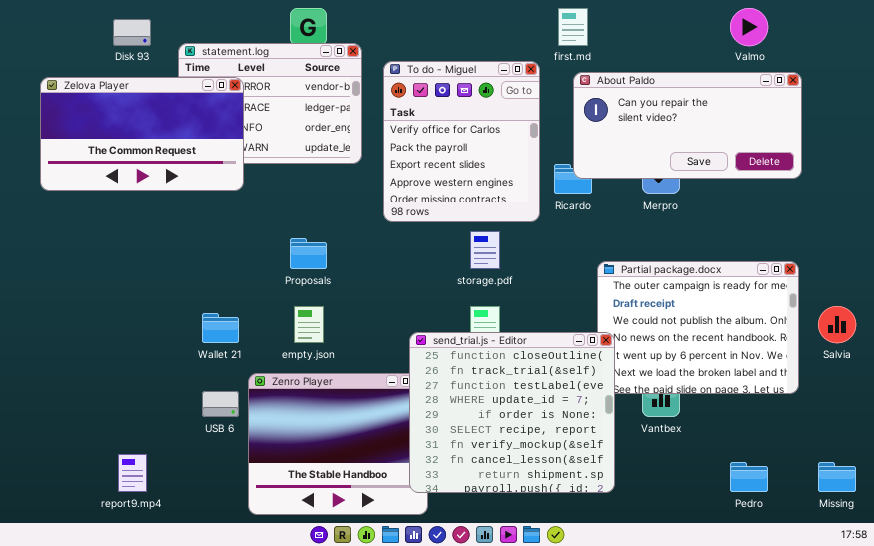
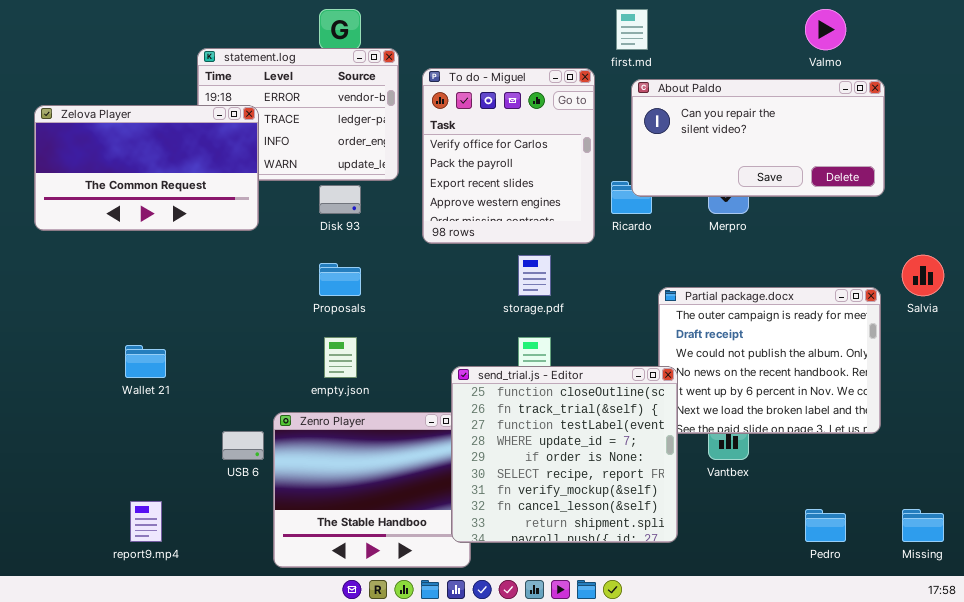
Disk 93: [113,19,151,46] -> [319,185,361,214], moved
Zelova Player: [40,77,244,191] -> [34,105,259,231], moved
Salvia: [818,306,856,343] -> [902,255,944,296], moved
Wallet 21: [202,313,239,343] -> [125,345,166,378], moved

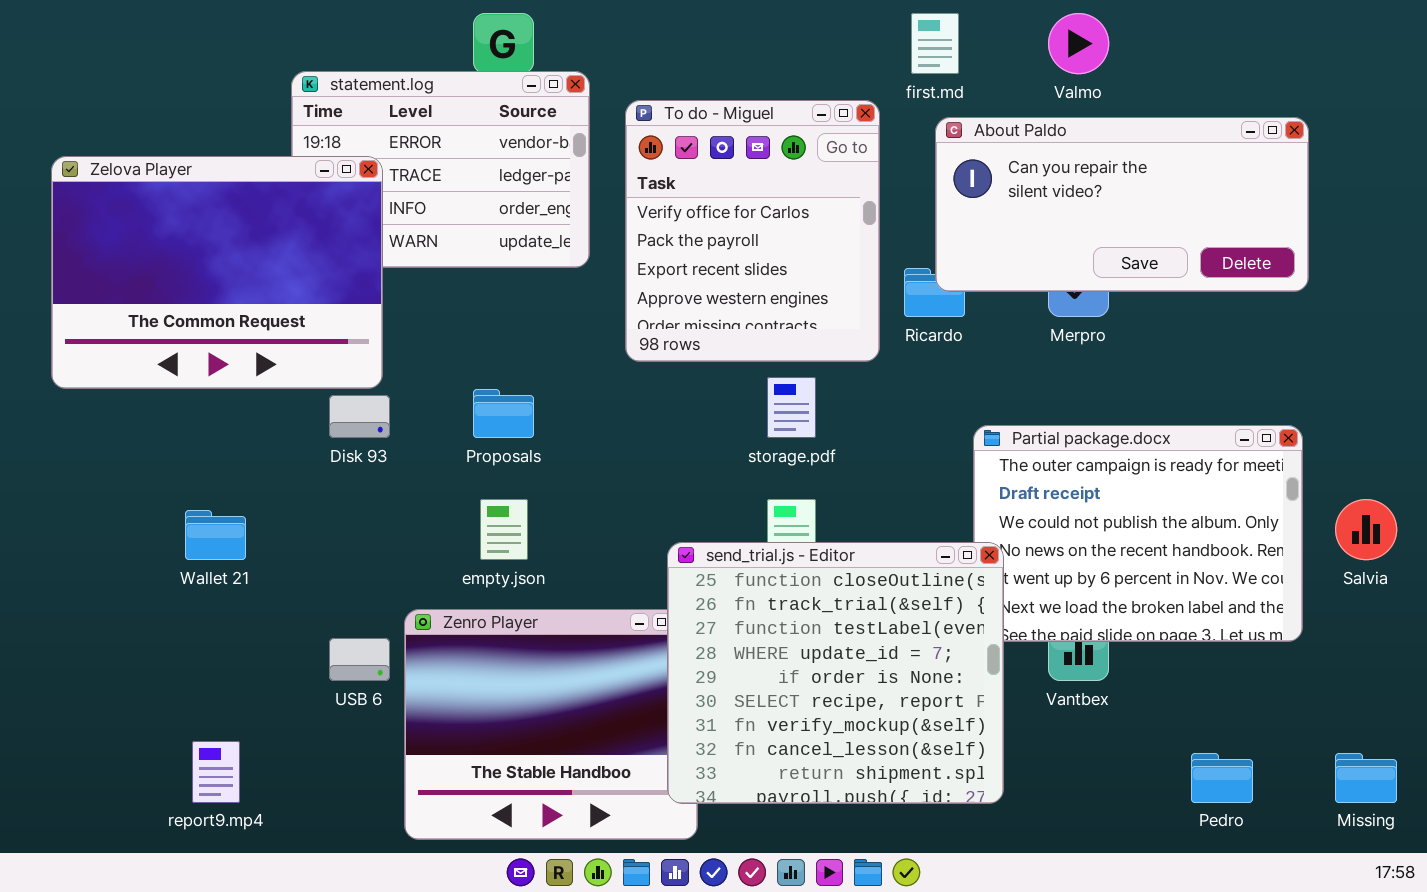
Valmo: [805,9,846,50] -> [1048,13,1109,74], moved
Zelova Player: [34,105,259,231] -> [51,156,383,389], resized
Disk 93: [319,185,361,214] -> [329,395,390,438], moved
Salvia: [902,255,944,296] -> [1335,499,1397,560], moved

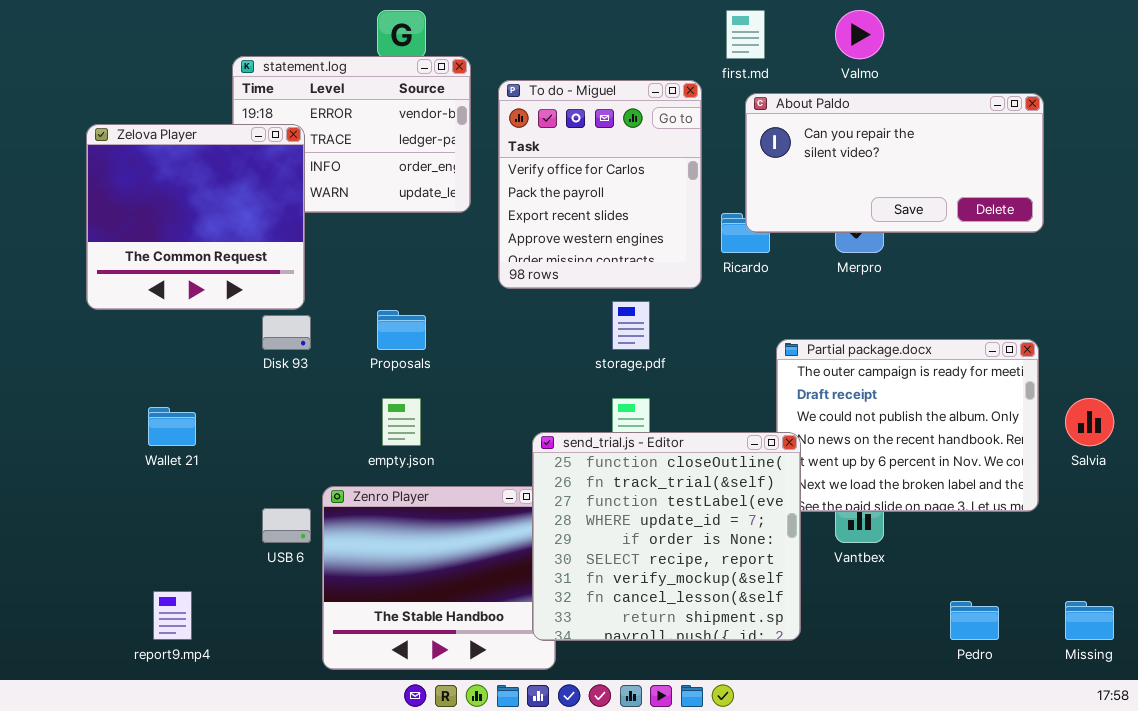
Zelova Player: [51,156,383,389] -> [86,124,305,310], resized

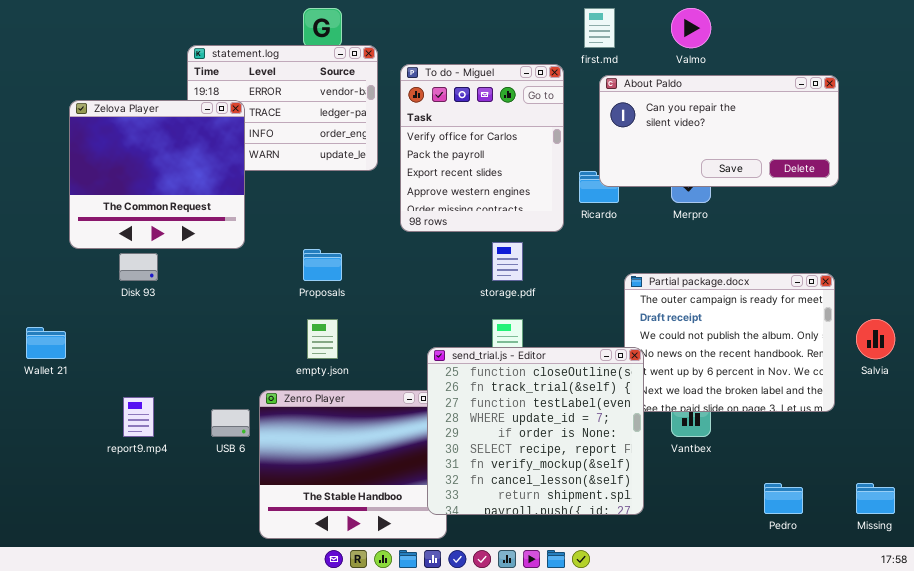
Disk 93: [262,315,311,350] -> [119,253,158,281], moved
Wallet 21: [148,407,196,446] -> [26,327,66,359], moved
report9.mp4: [153,591,192,640] -> [123,397,154,437], moved

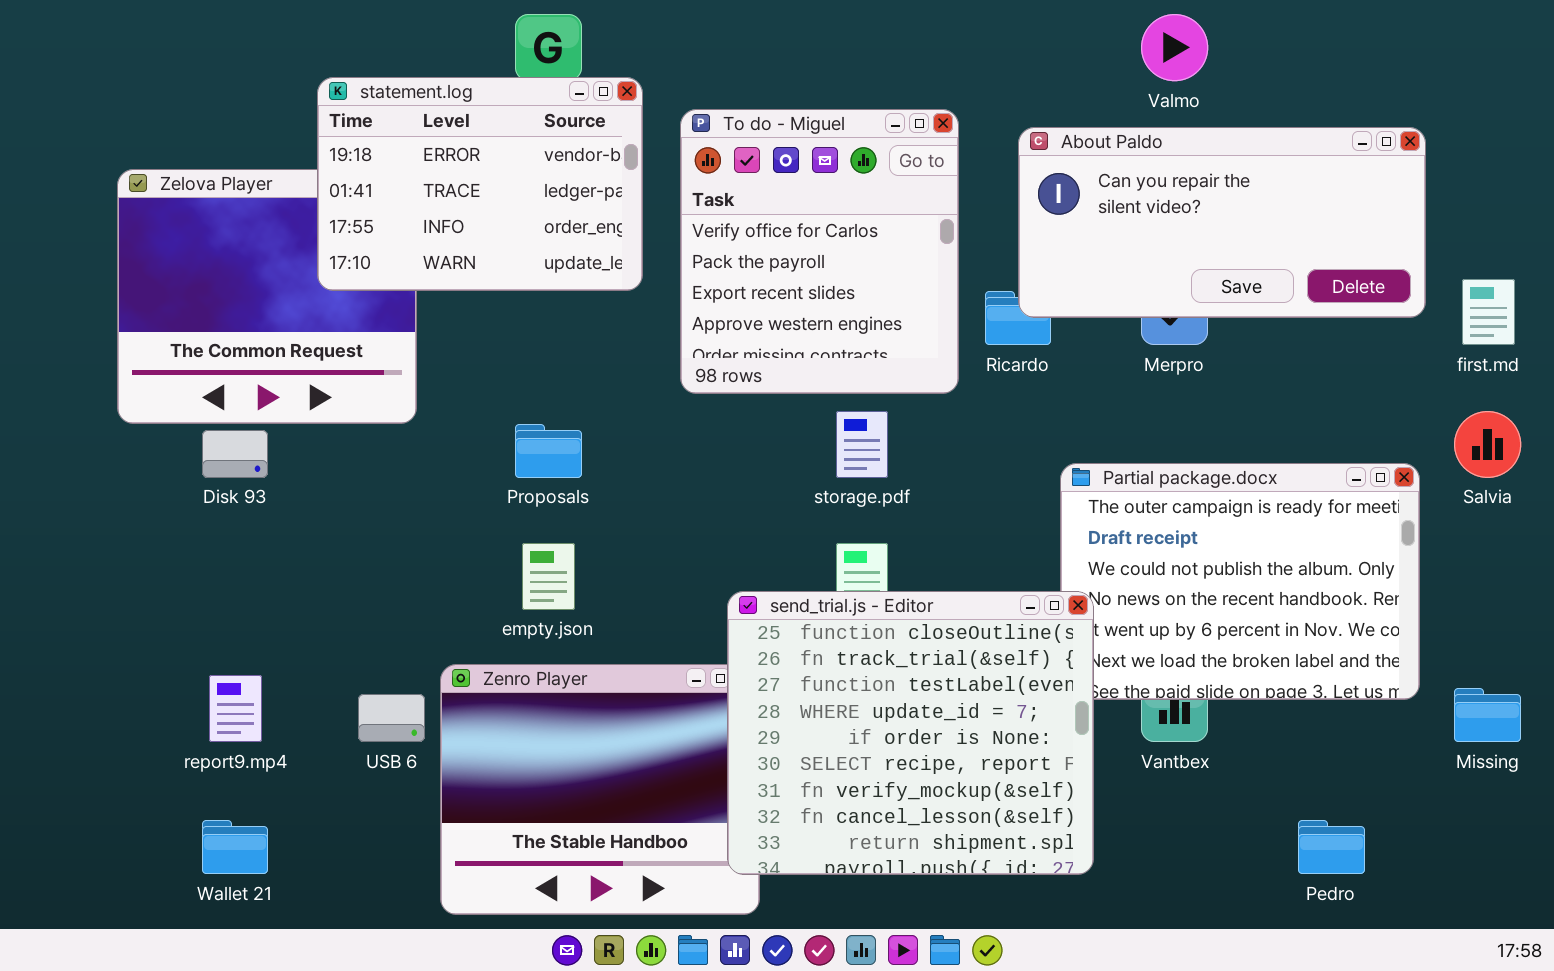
first.md: [584,8,615,48] -> [1462,279,1515,345], moved
statement.log: [187,45,378,171] -> [317,77,643,291], raised
Salvia: [856,319,895,359] -> [1454,411,1521,478], moved
Wallet 21: [26,327,66,359] -> [202,820,268,874], moved
Missing: [856,483,895,514] -> [1454,688,1521,742], moved

